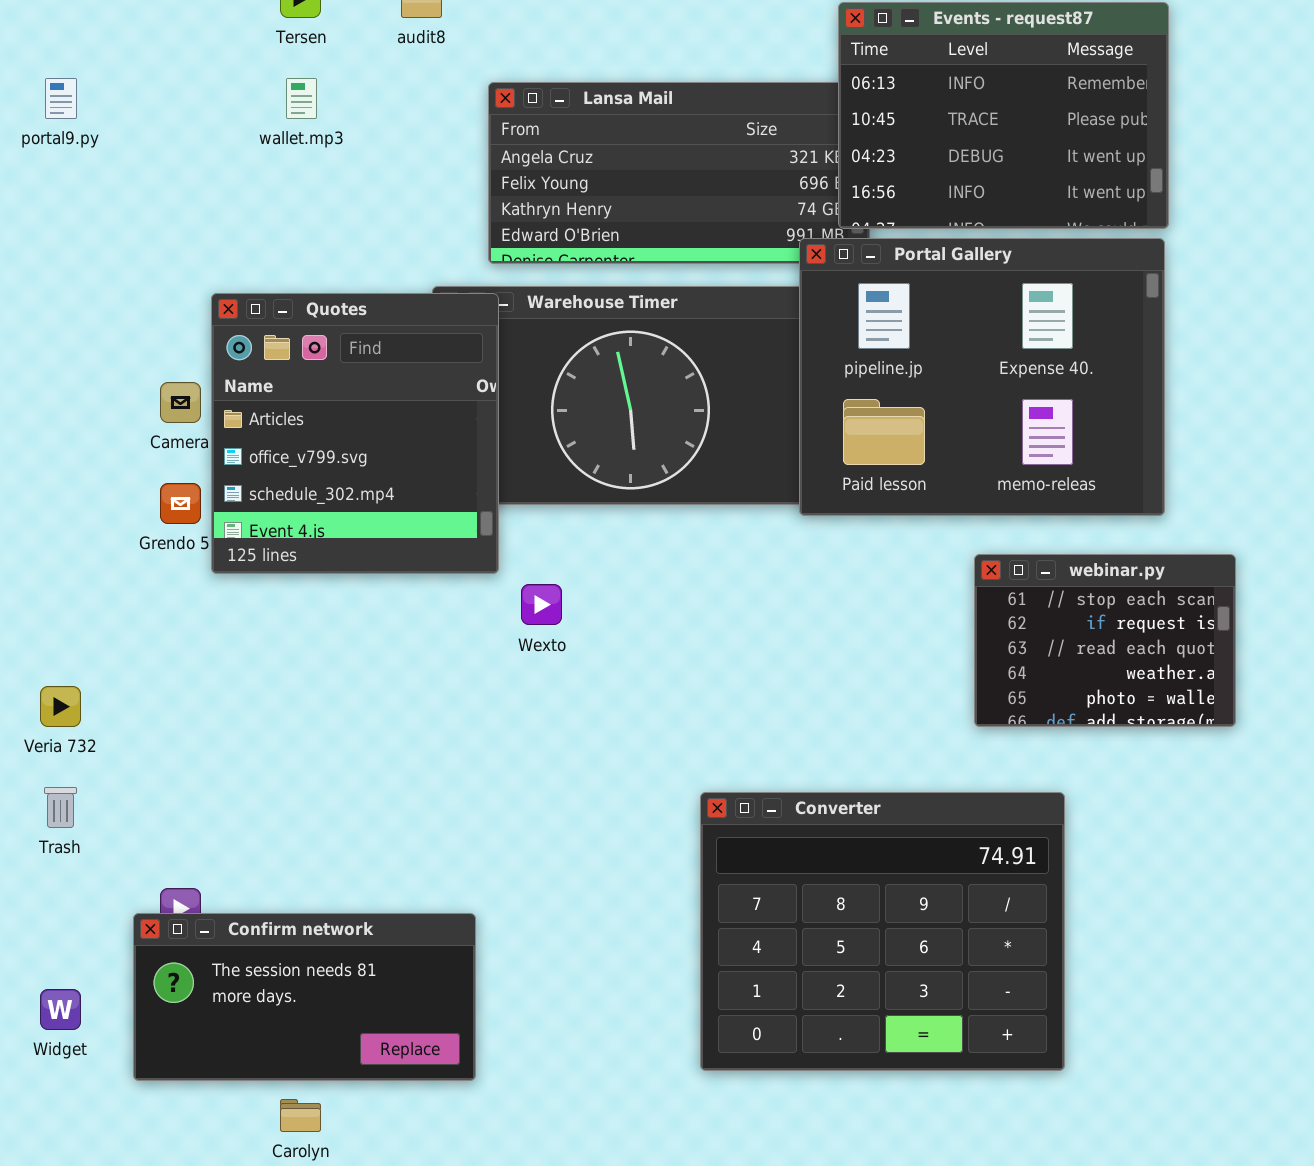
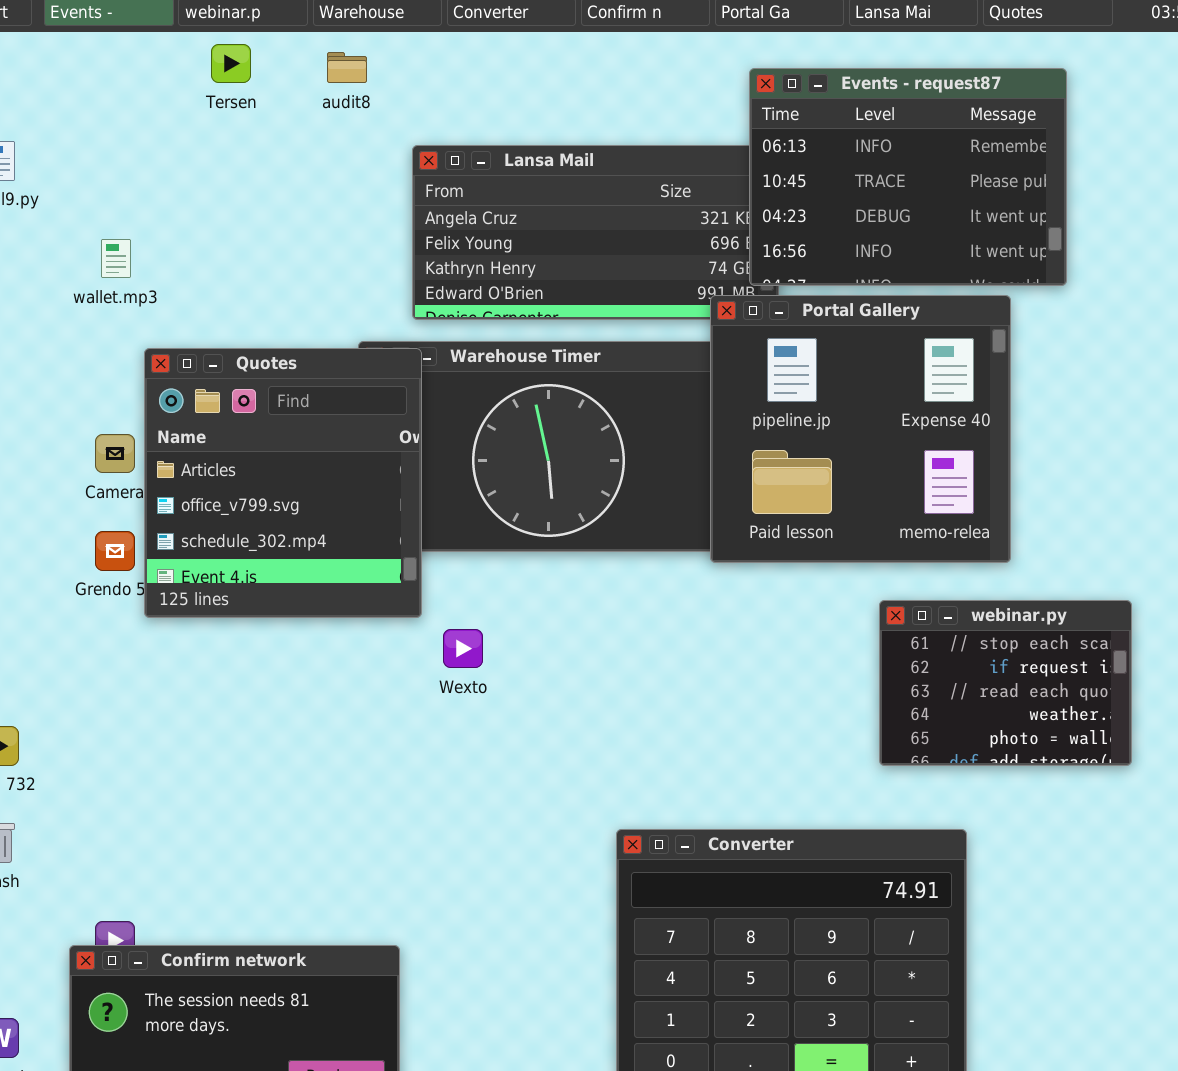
wallet.mp3: [286,78,317,119] -> [101,239,131,278], moved
Portal Gallery: [799,238,1165,516] -> [710,295,1011,563], resized

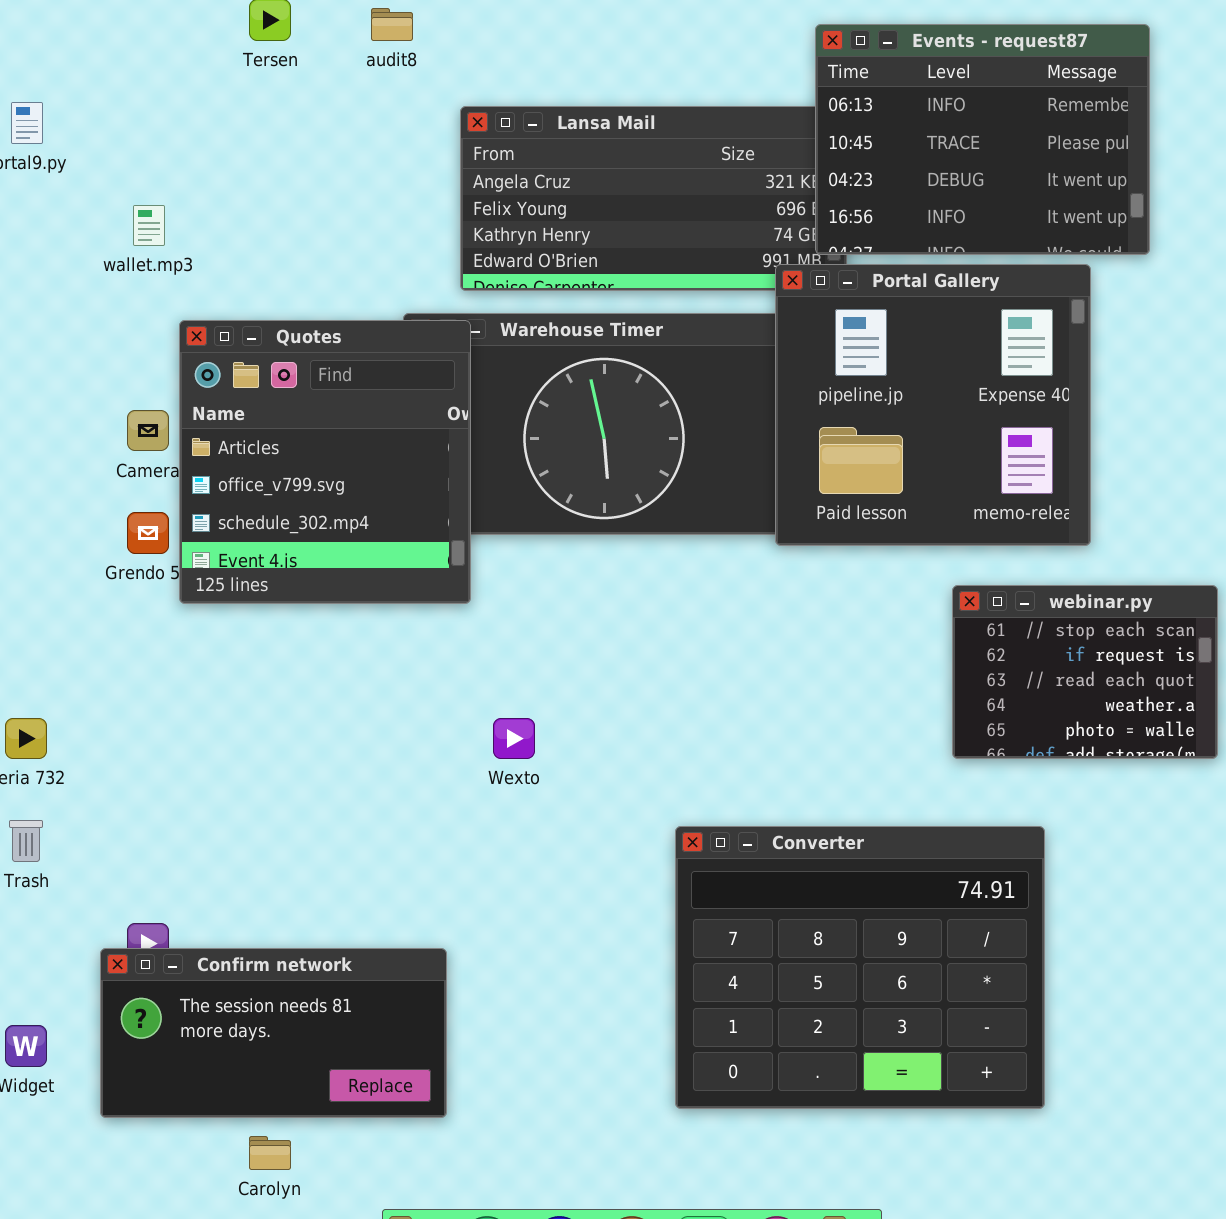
Wexto: [443,629,483,668] -> [493,718,535,759], moved

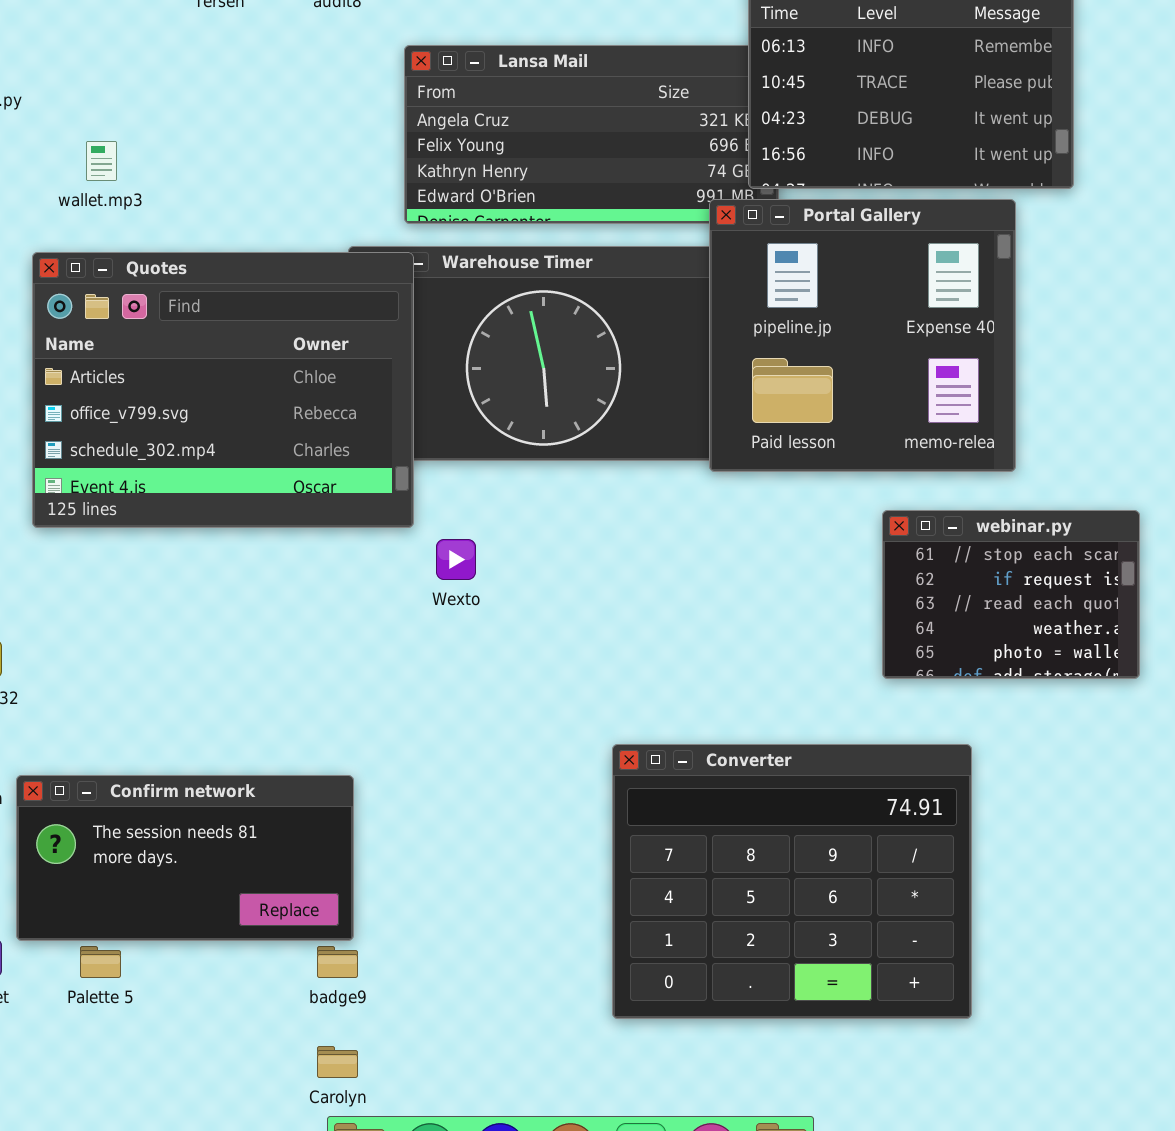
Quotes: [179,320,471,604] -> [32,252,414,528], resized
Wexto: [493,718,535,759] -> [436,539,476,580], moved
Confirm network: [100,948,447,1118] -> [16,775,354,941], moved
Carolyn: [249,1136,291,1170] -> [317,1046,358,1078], moved

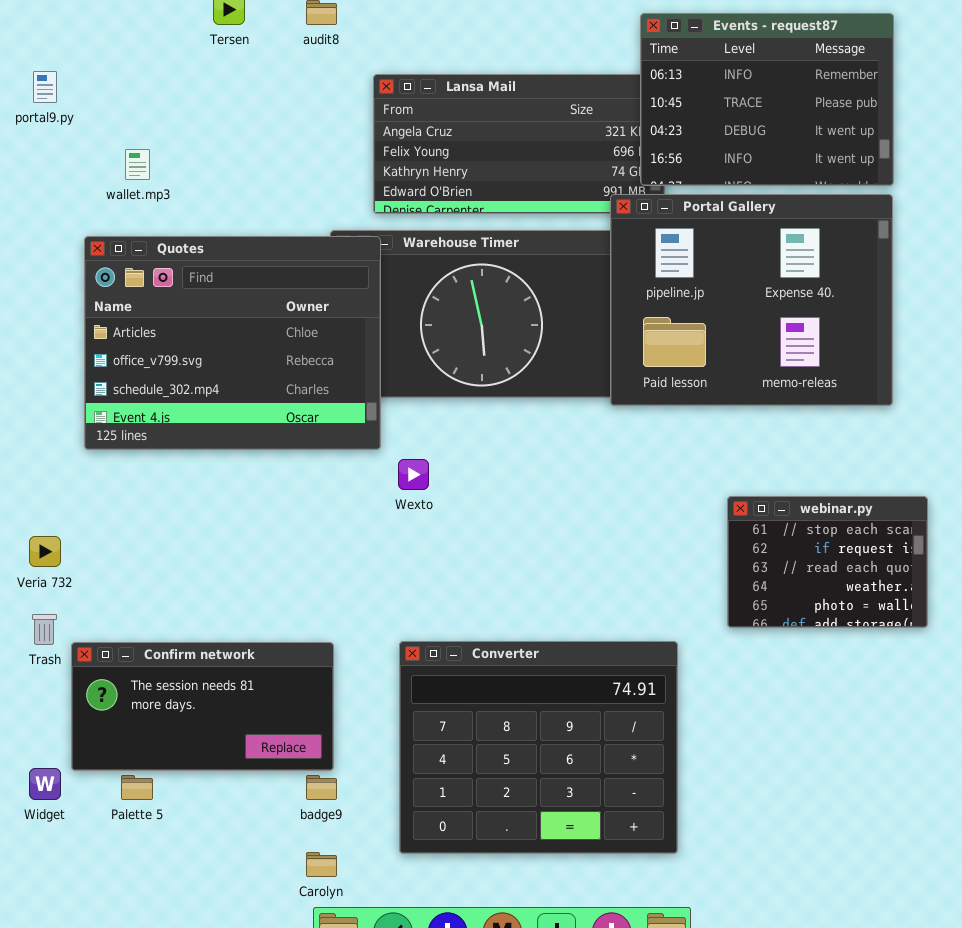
Portal Gallery: [709,199,1016,472] -> [610,194,893,406], resized
webinar.py: [882,510,1140,679] -> [727,496,928,628], moved
Converter: [612,744,972,1019] -> [399,641,678,854], moved

